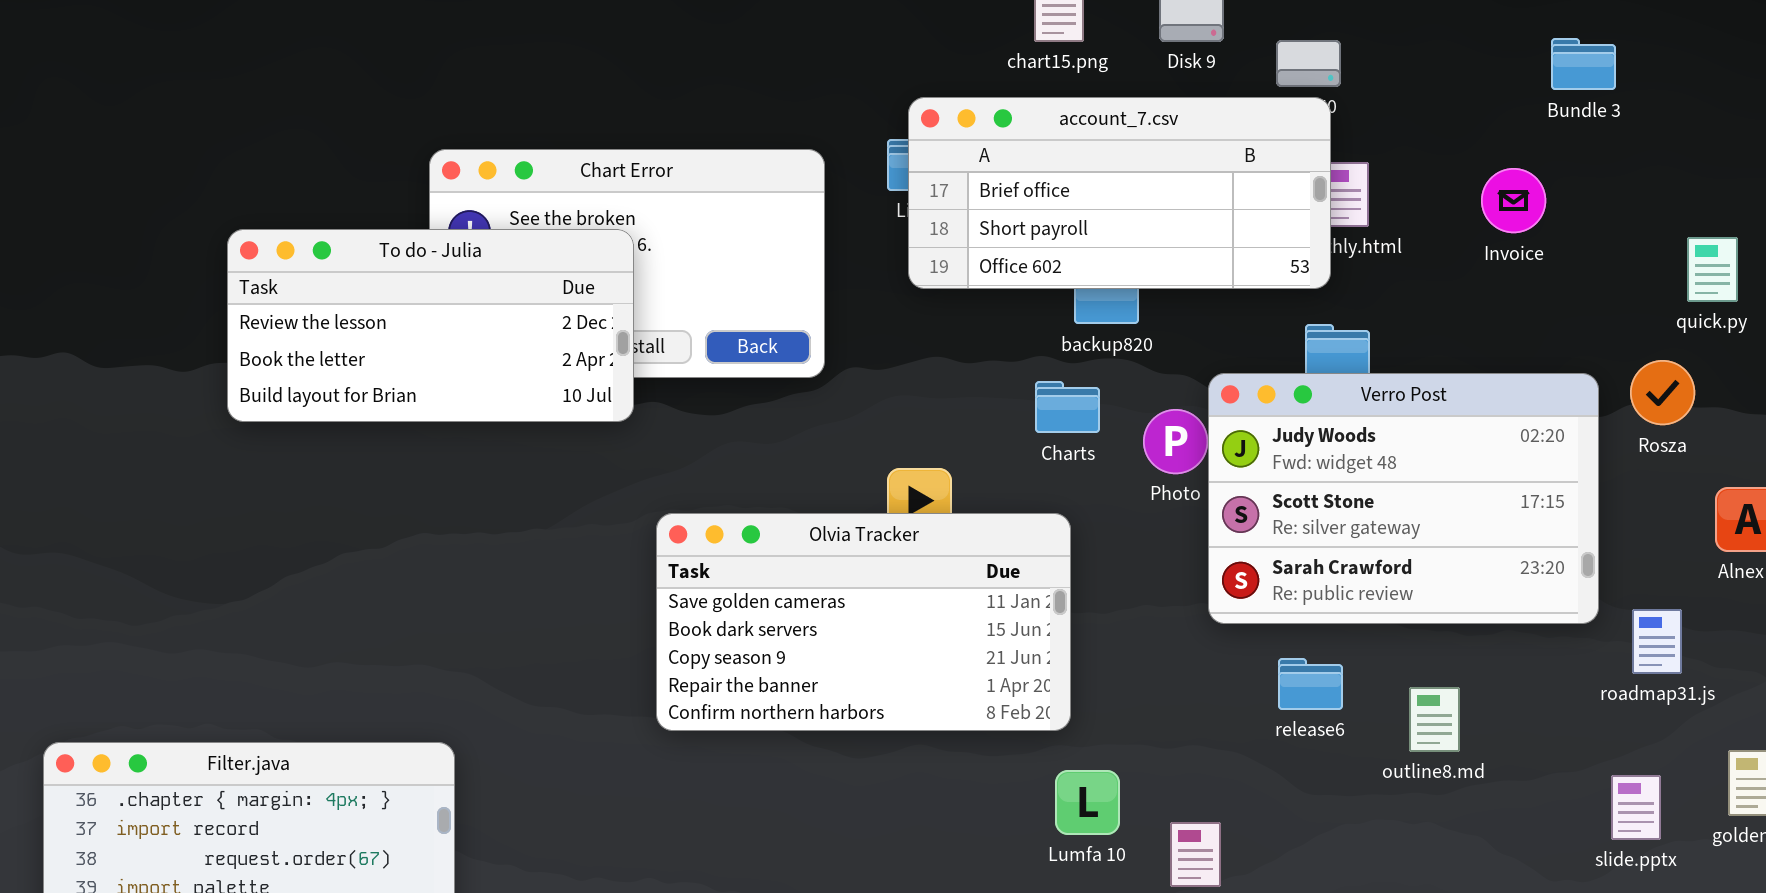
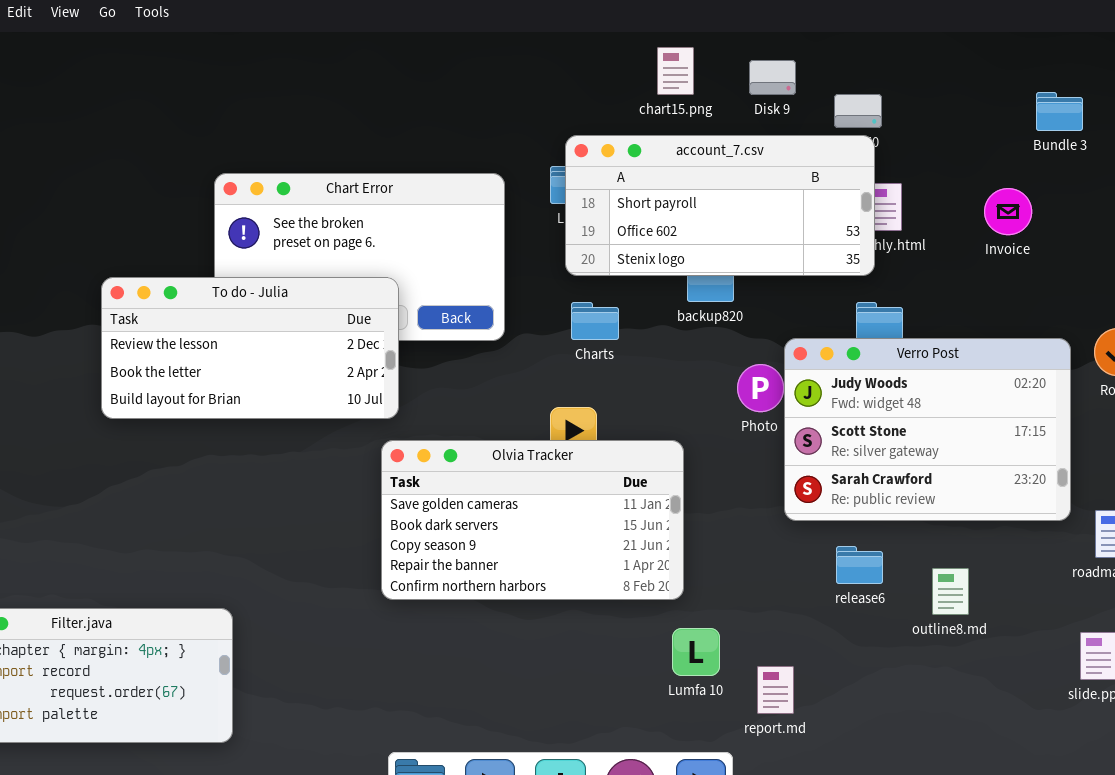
account_7.csv: [908,97,1331,289] -> [565,135,875,276], scrolled down 1 row
To do - Julia: [227,229,634,422] -> [101,277,399,419], moved
Charts: [1035,381,1100,433] -> [571,302,619,340], moved

